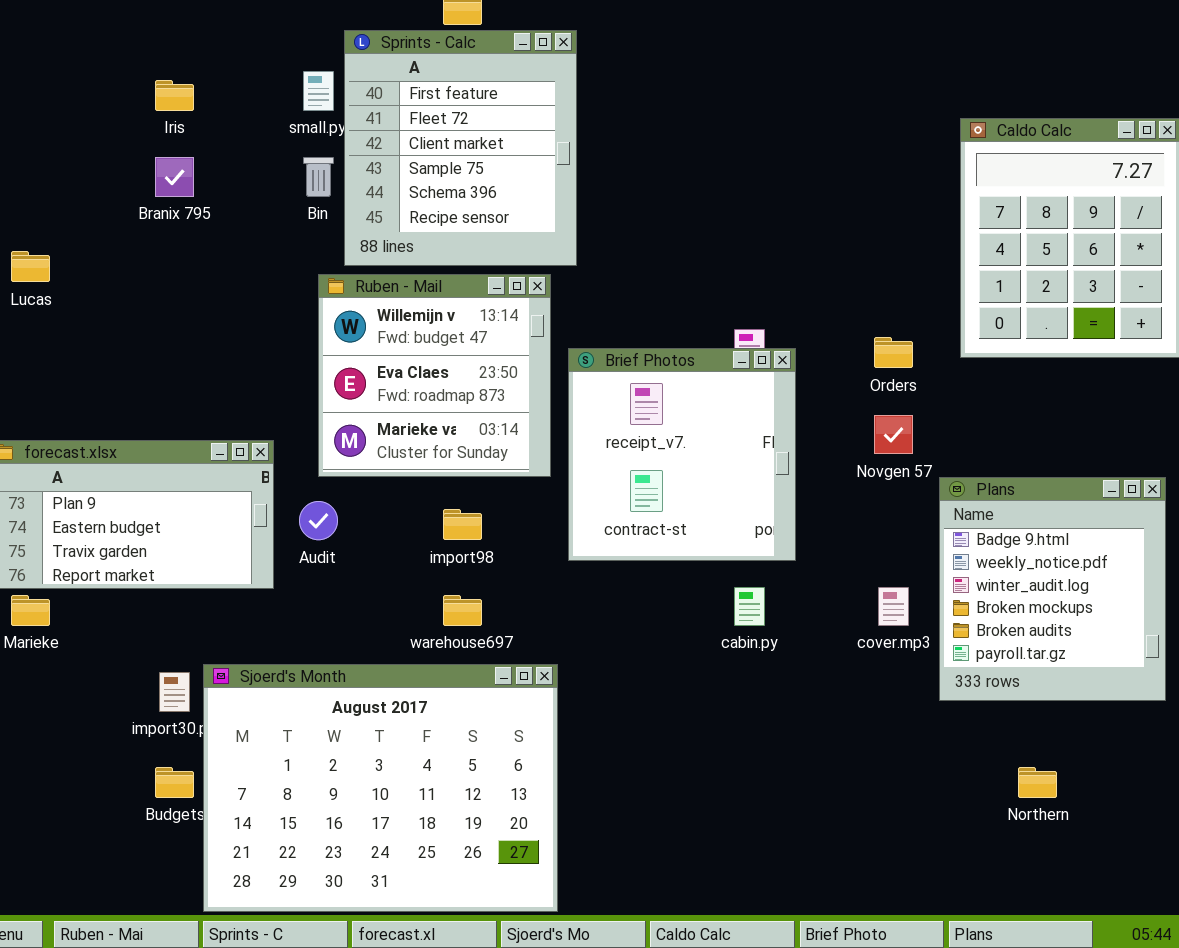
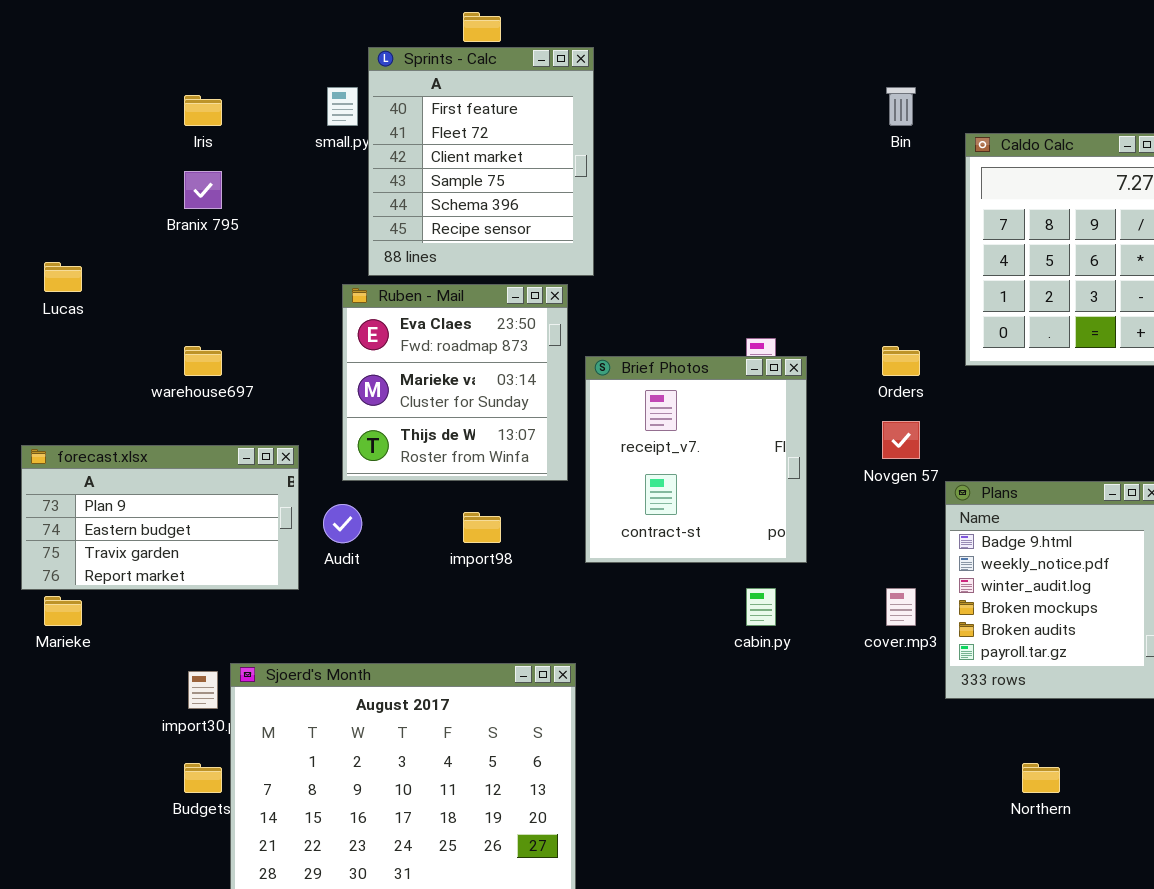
Bin: [303,157,334,197] -> [886,87,916,126], moved
Ruben - Mail: [318,274,551,477] -> [342,284,568,481], scrolled down 1 row
warehouse697: [443,595,482,626] -> [184,346,222,376], moved

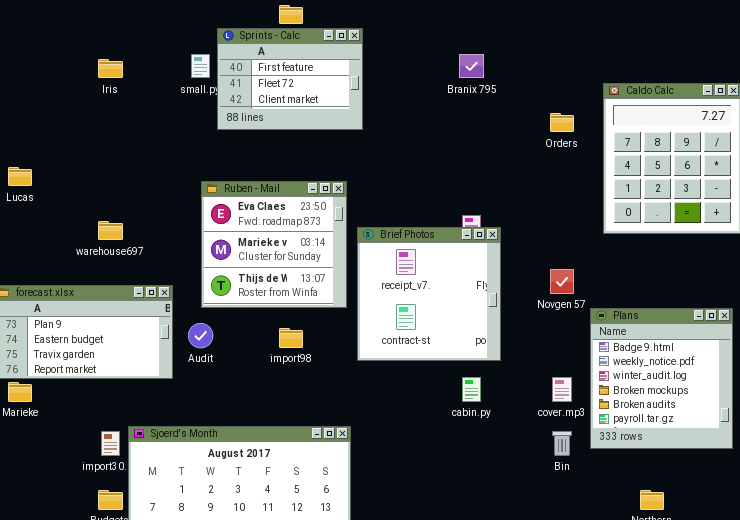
Sprints - Calc: [368,47,594,276] -> [217,28,363,130], resized
Bin: [886,87,916,126] -> [552,431,572,456], moved
Branix 795: [184,171,222,209] -> [459,54,484,78], moved
Orders: [882,346,920,376] -> [550,113,574,132], moved

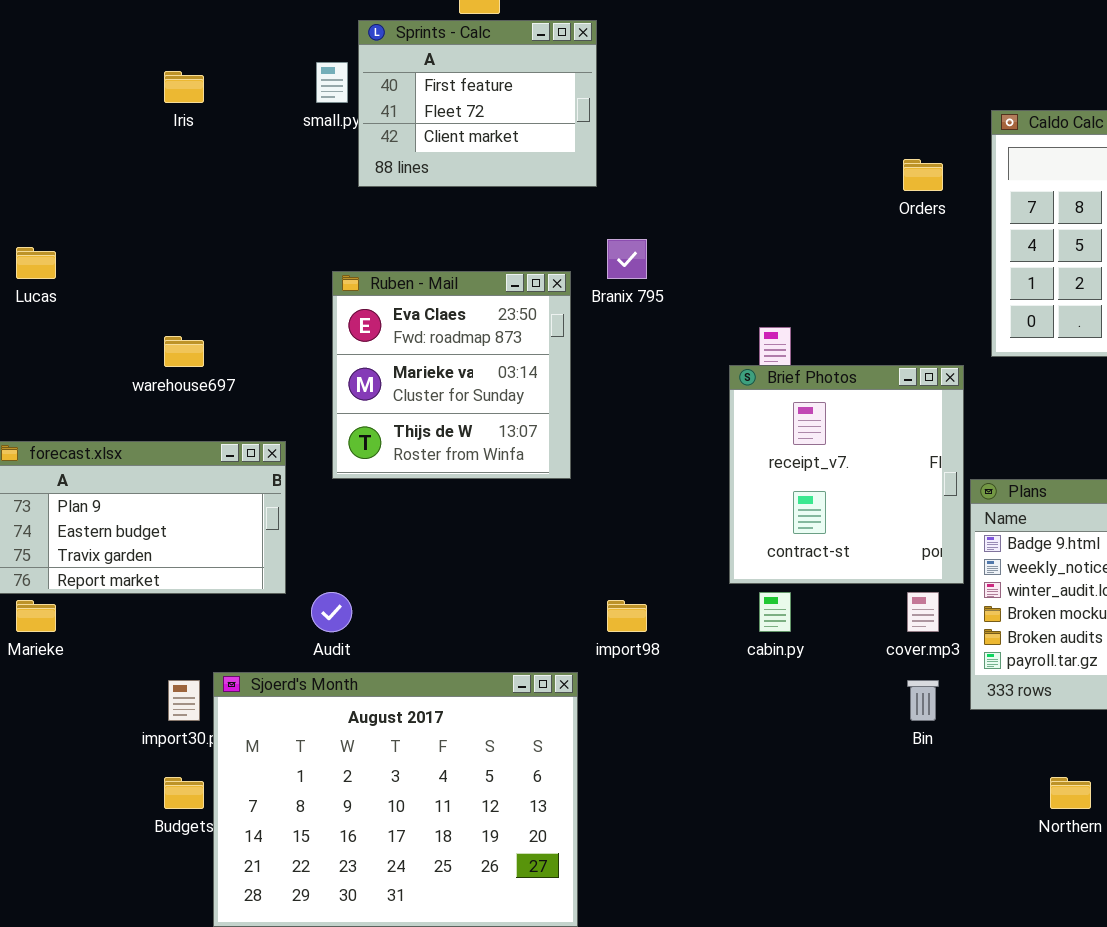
Branix 795: [459,54,484,78] -> [607,239,647,279], moved
Brief Photos: [357,227,501,361] -> [729,365,964,584], moved
Audit: [188,323,213,348] -> [311,592,352,632], moved
import98: [279,328,303,348] -> [607,600,647,632], moved

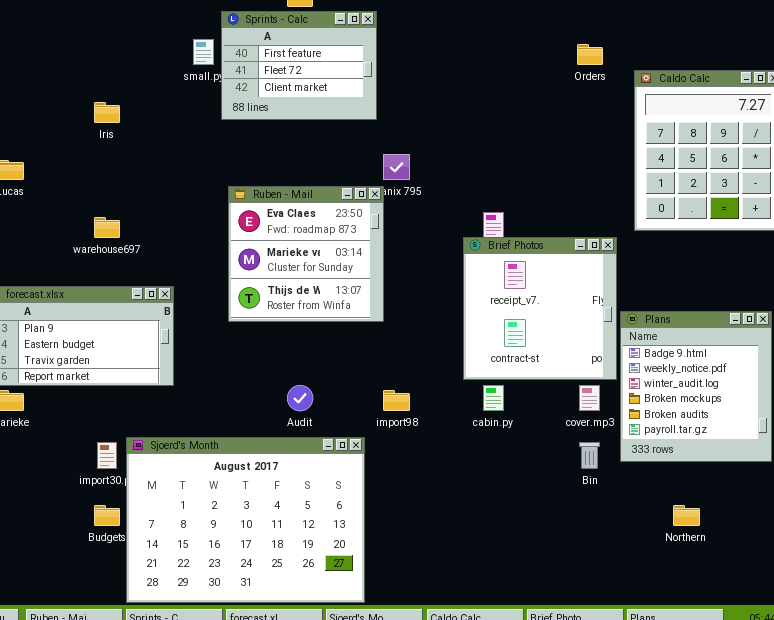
Iris: [164,71,204,103] -> [94,102,120,123], moved
Orders: [903,159,943,191] -> [577,44,603,65], moved
Ruben - Mail: [332,271,571,479] -> [228,186,384,322], moved
Audit: [311,592,352,632] -> [287,385,313,411], moved

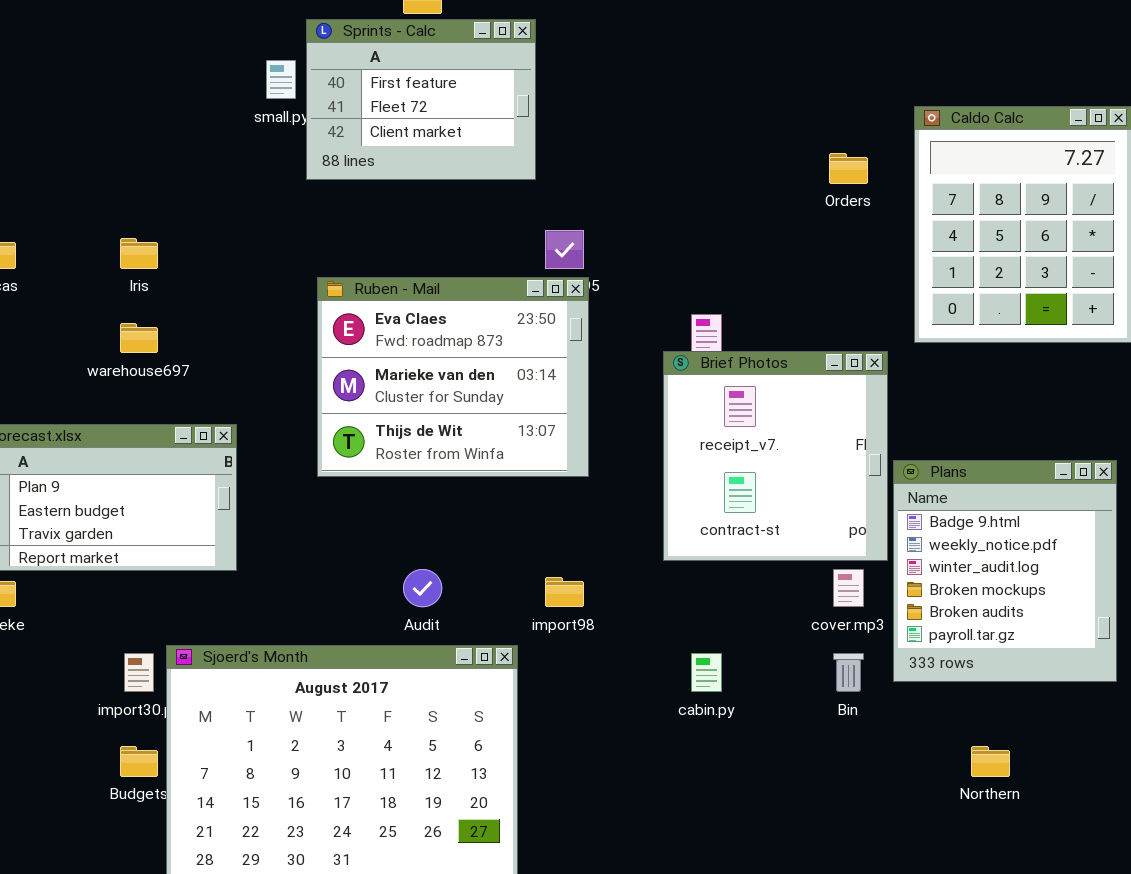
Orders: [577,44,603,65] -> [829,153,868,184], moved
Iris: [94,102,120,123] -> [120,238,158,269], moved
Ruben - Mail: [228,186,384,322] -> [317,277,589,477], resized
cabin.py: [483,385,504,411] -> [691,653,722,692], moved

